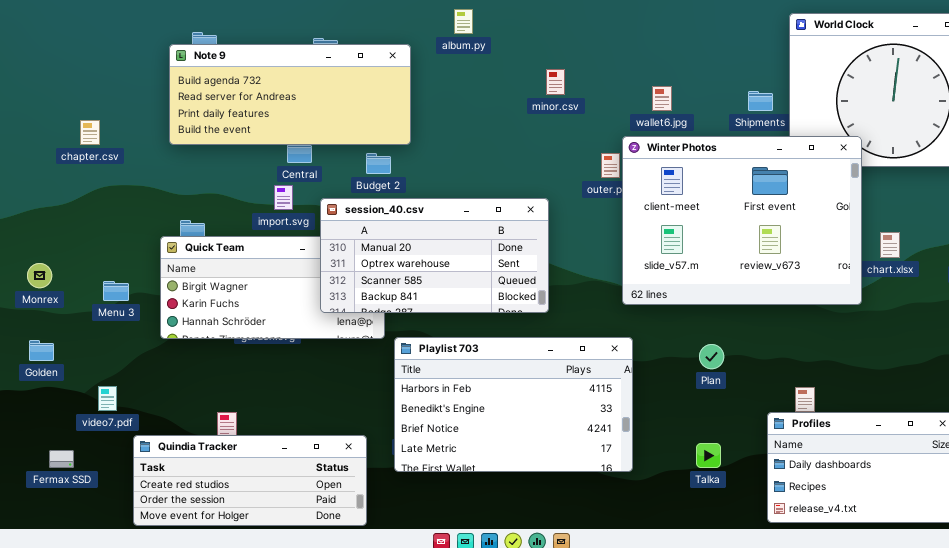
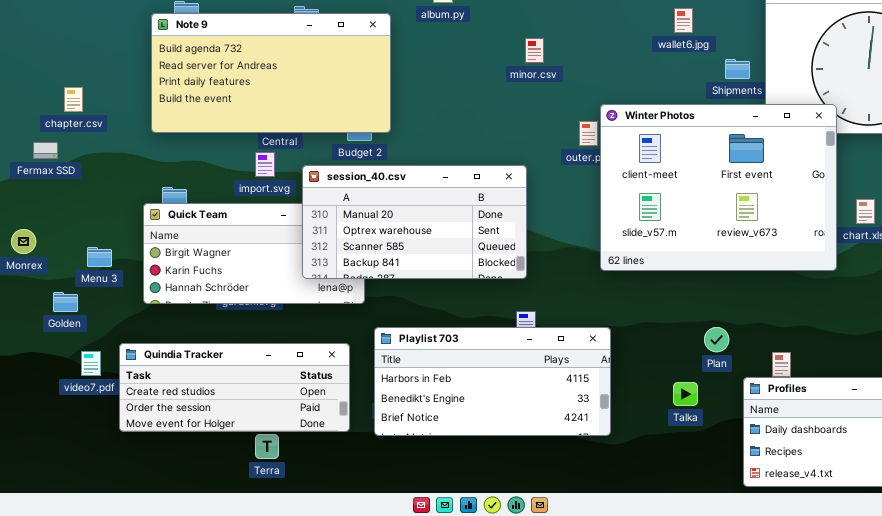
Note 9: [169,44,411,145] -> [151,13,391,133], resized
wallet6.jpg: [652,86,672,111] -> [674,8,693,33], moved
Playlist 703: [394,337,633,472] -> [374,327,611,436], resized
Golden: [29,340,54,361] -> [53,292,78,312], moved
Plan: [699,344,724,369] -> [704,327,729,352], moved
Quindia Tracker: [133,435,367,526] -> [119,343,350,432], moved
Talka: [696,443,721,468] -> [673,382,698,406], moved
Fermax SSD: [49,450,74,468] -> [33,142,58,159], moved

